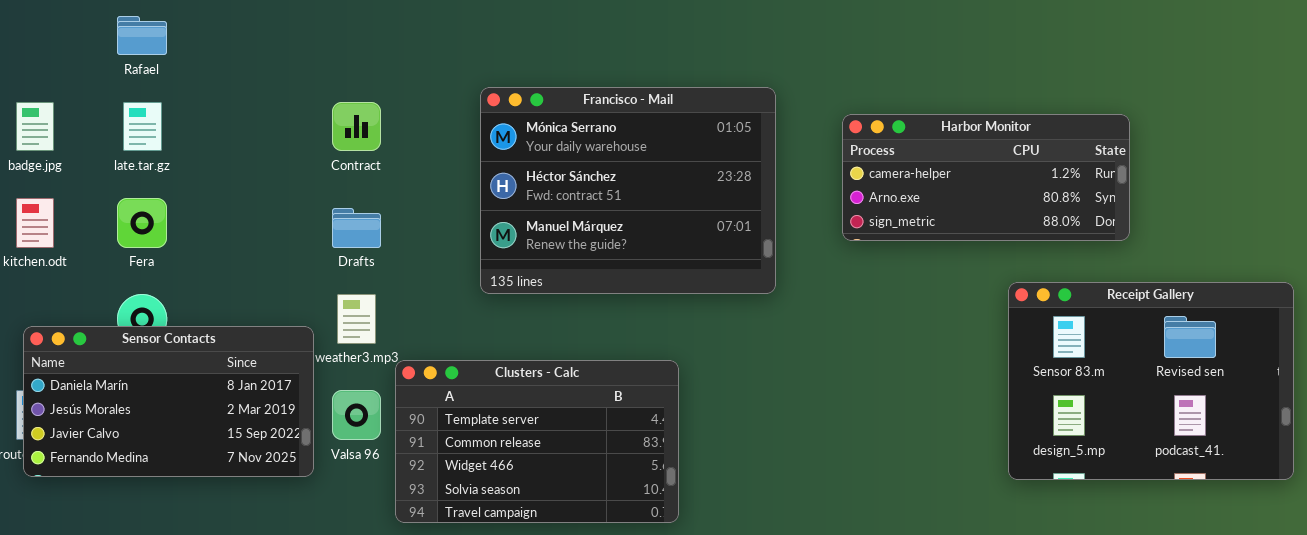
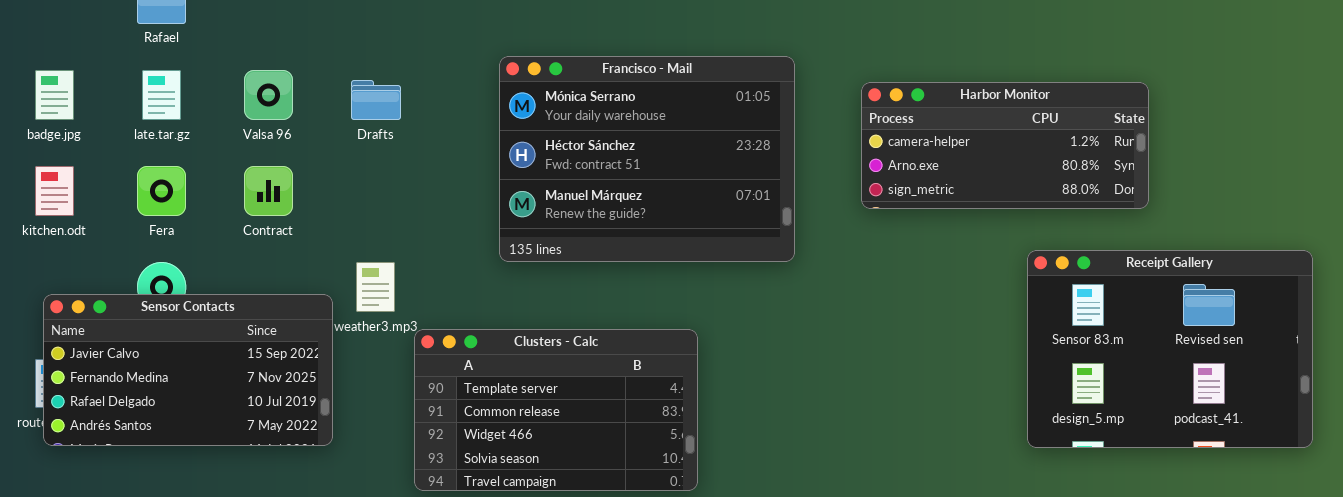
Contract: [332,102,381,151] -> [244,166,293,216], moved
Drafts: [332,208,381,248] -> [351,80,401,120], moved
Sensor Contacts: [23,326,314,477] -> [43,294,333,446], scrolled down 2 rows
Valsa 96: [332,390,381,440] -> [244,70,293,120], moved

